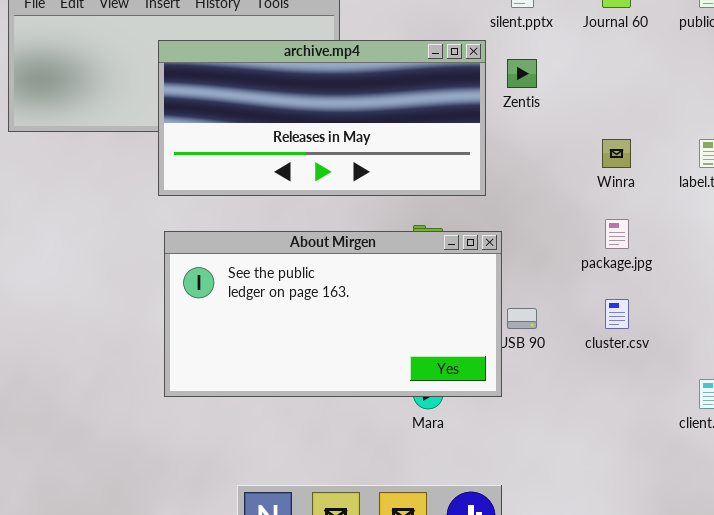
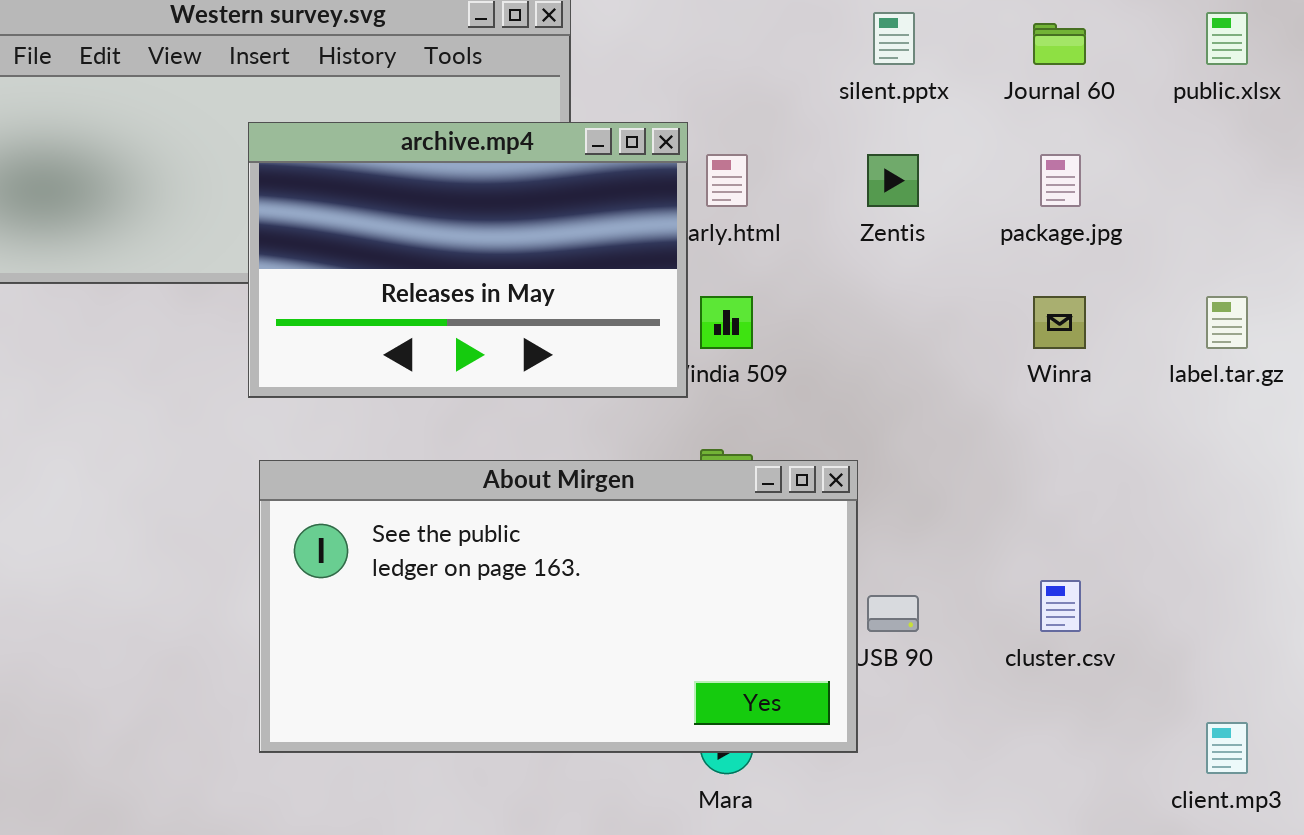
archive.mp4: [158,40,486,196] -> [248,122,688,398], resized
package.jpg: [605,219,629,249] -> [1040,154,1081,207], moved

